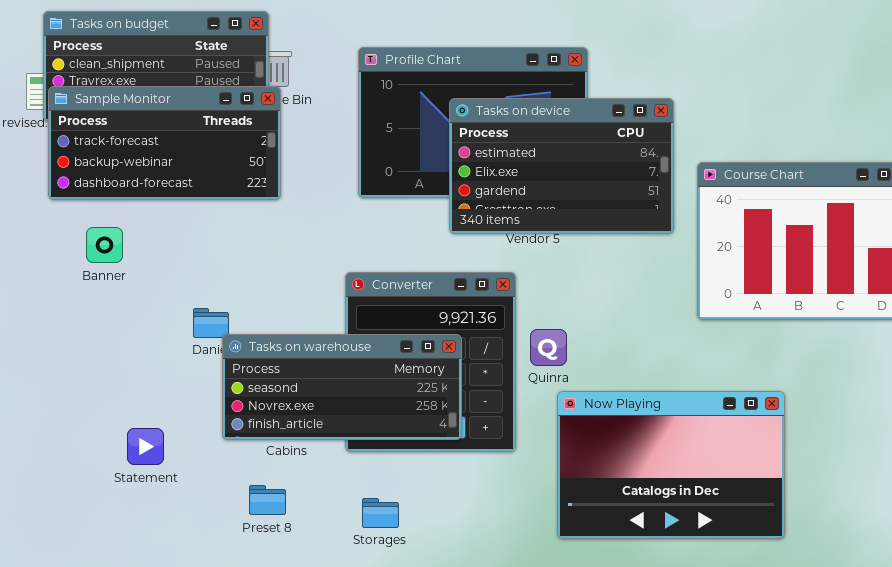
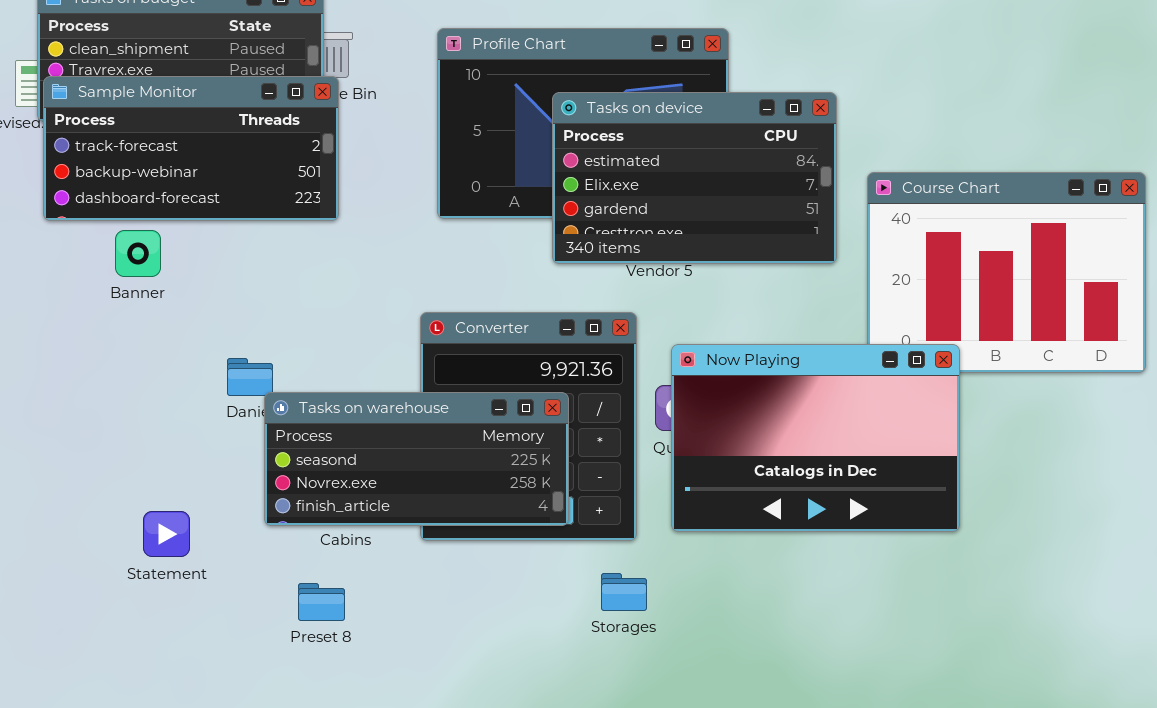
Banner: [86,227,123,263] -> [115,230,161,277], moved
Now Playing: [557,391,785,539] -> [671,344,960,532], moved
Storages: [362,498,399,528] -> [601,573,647,611], moved

